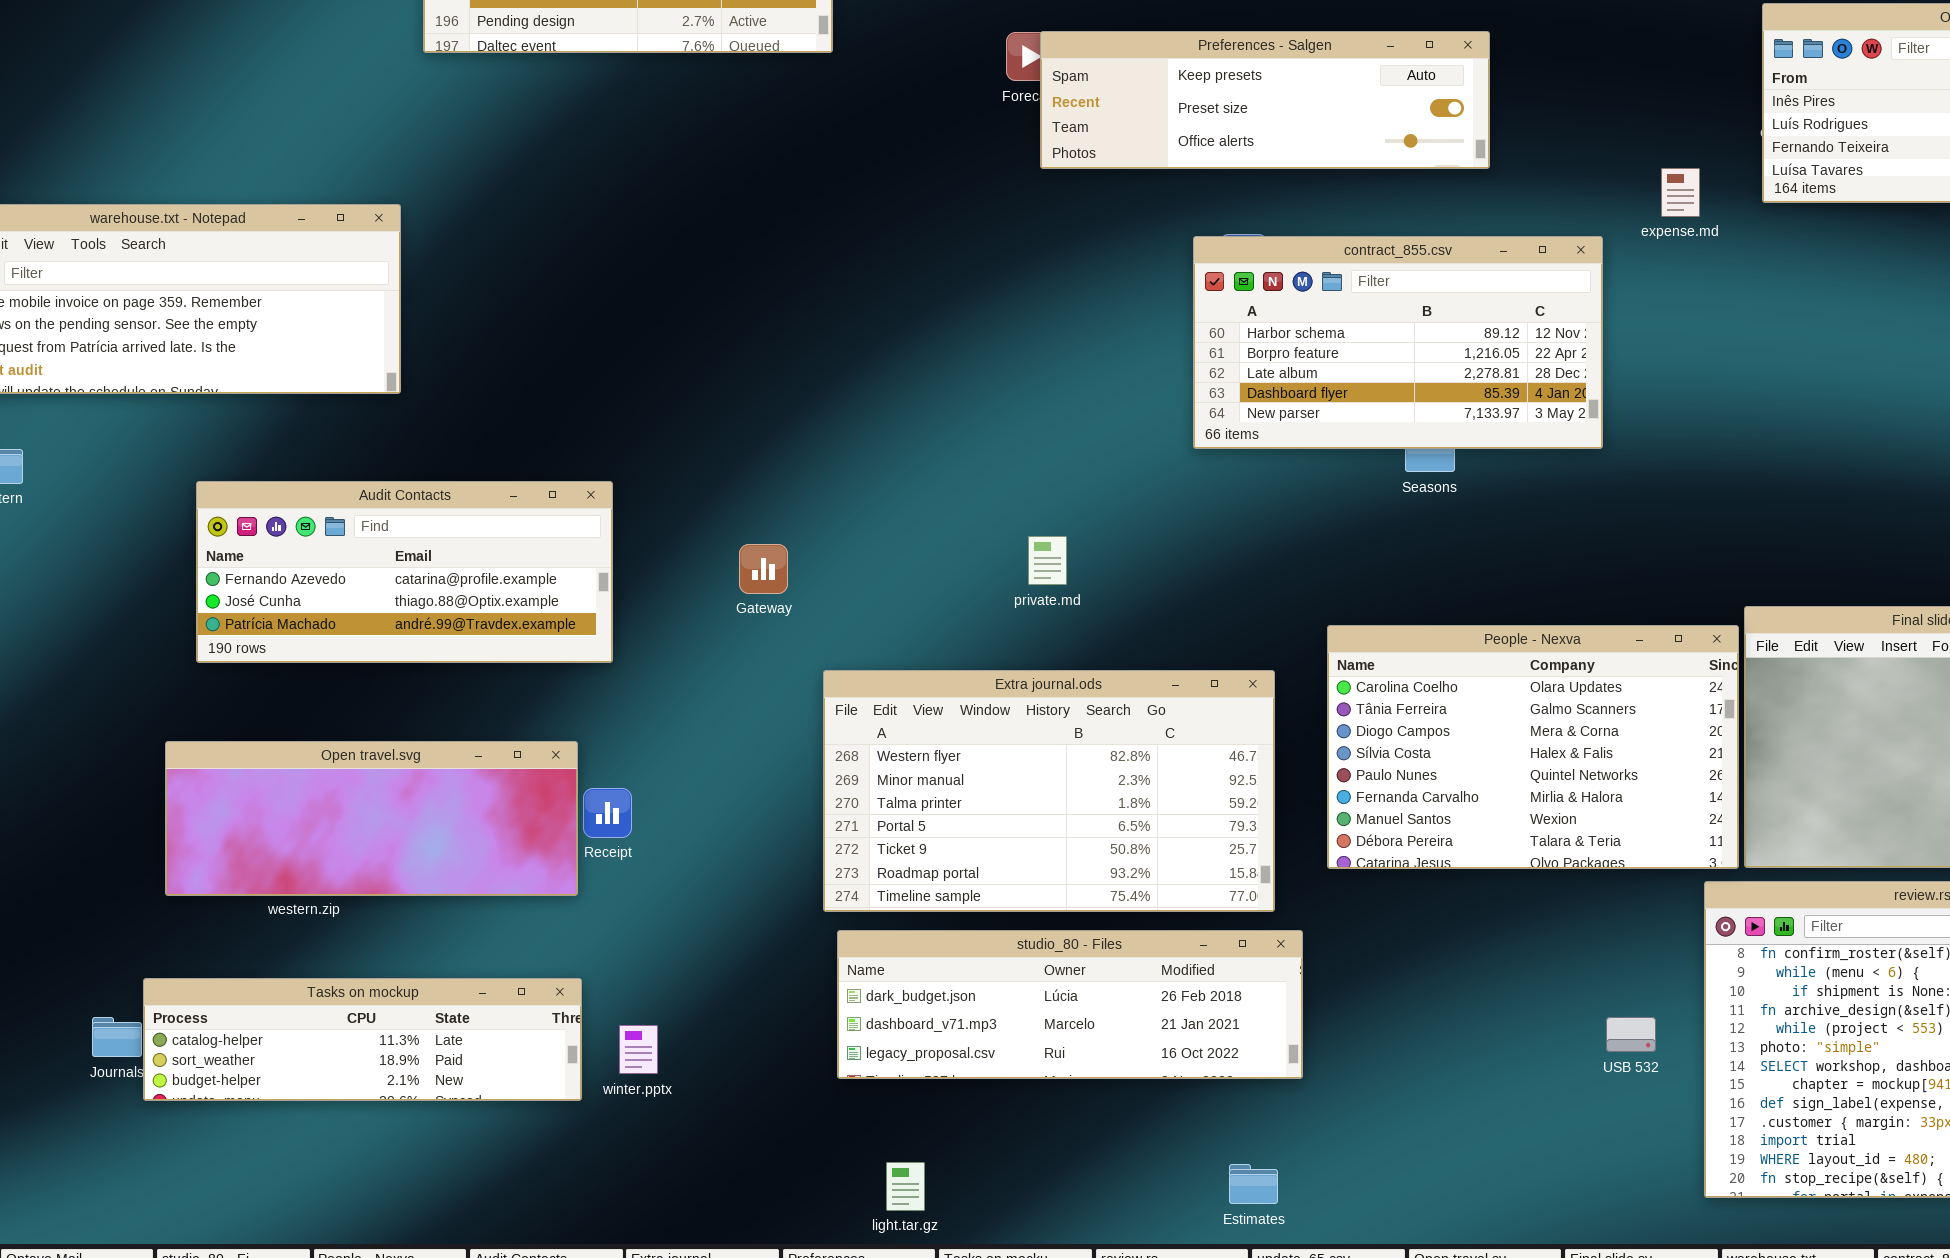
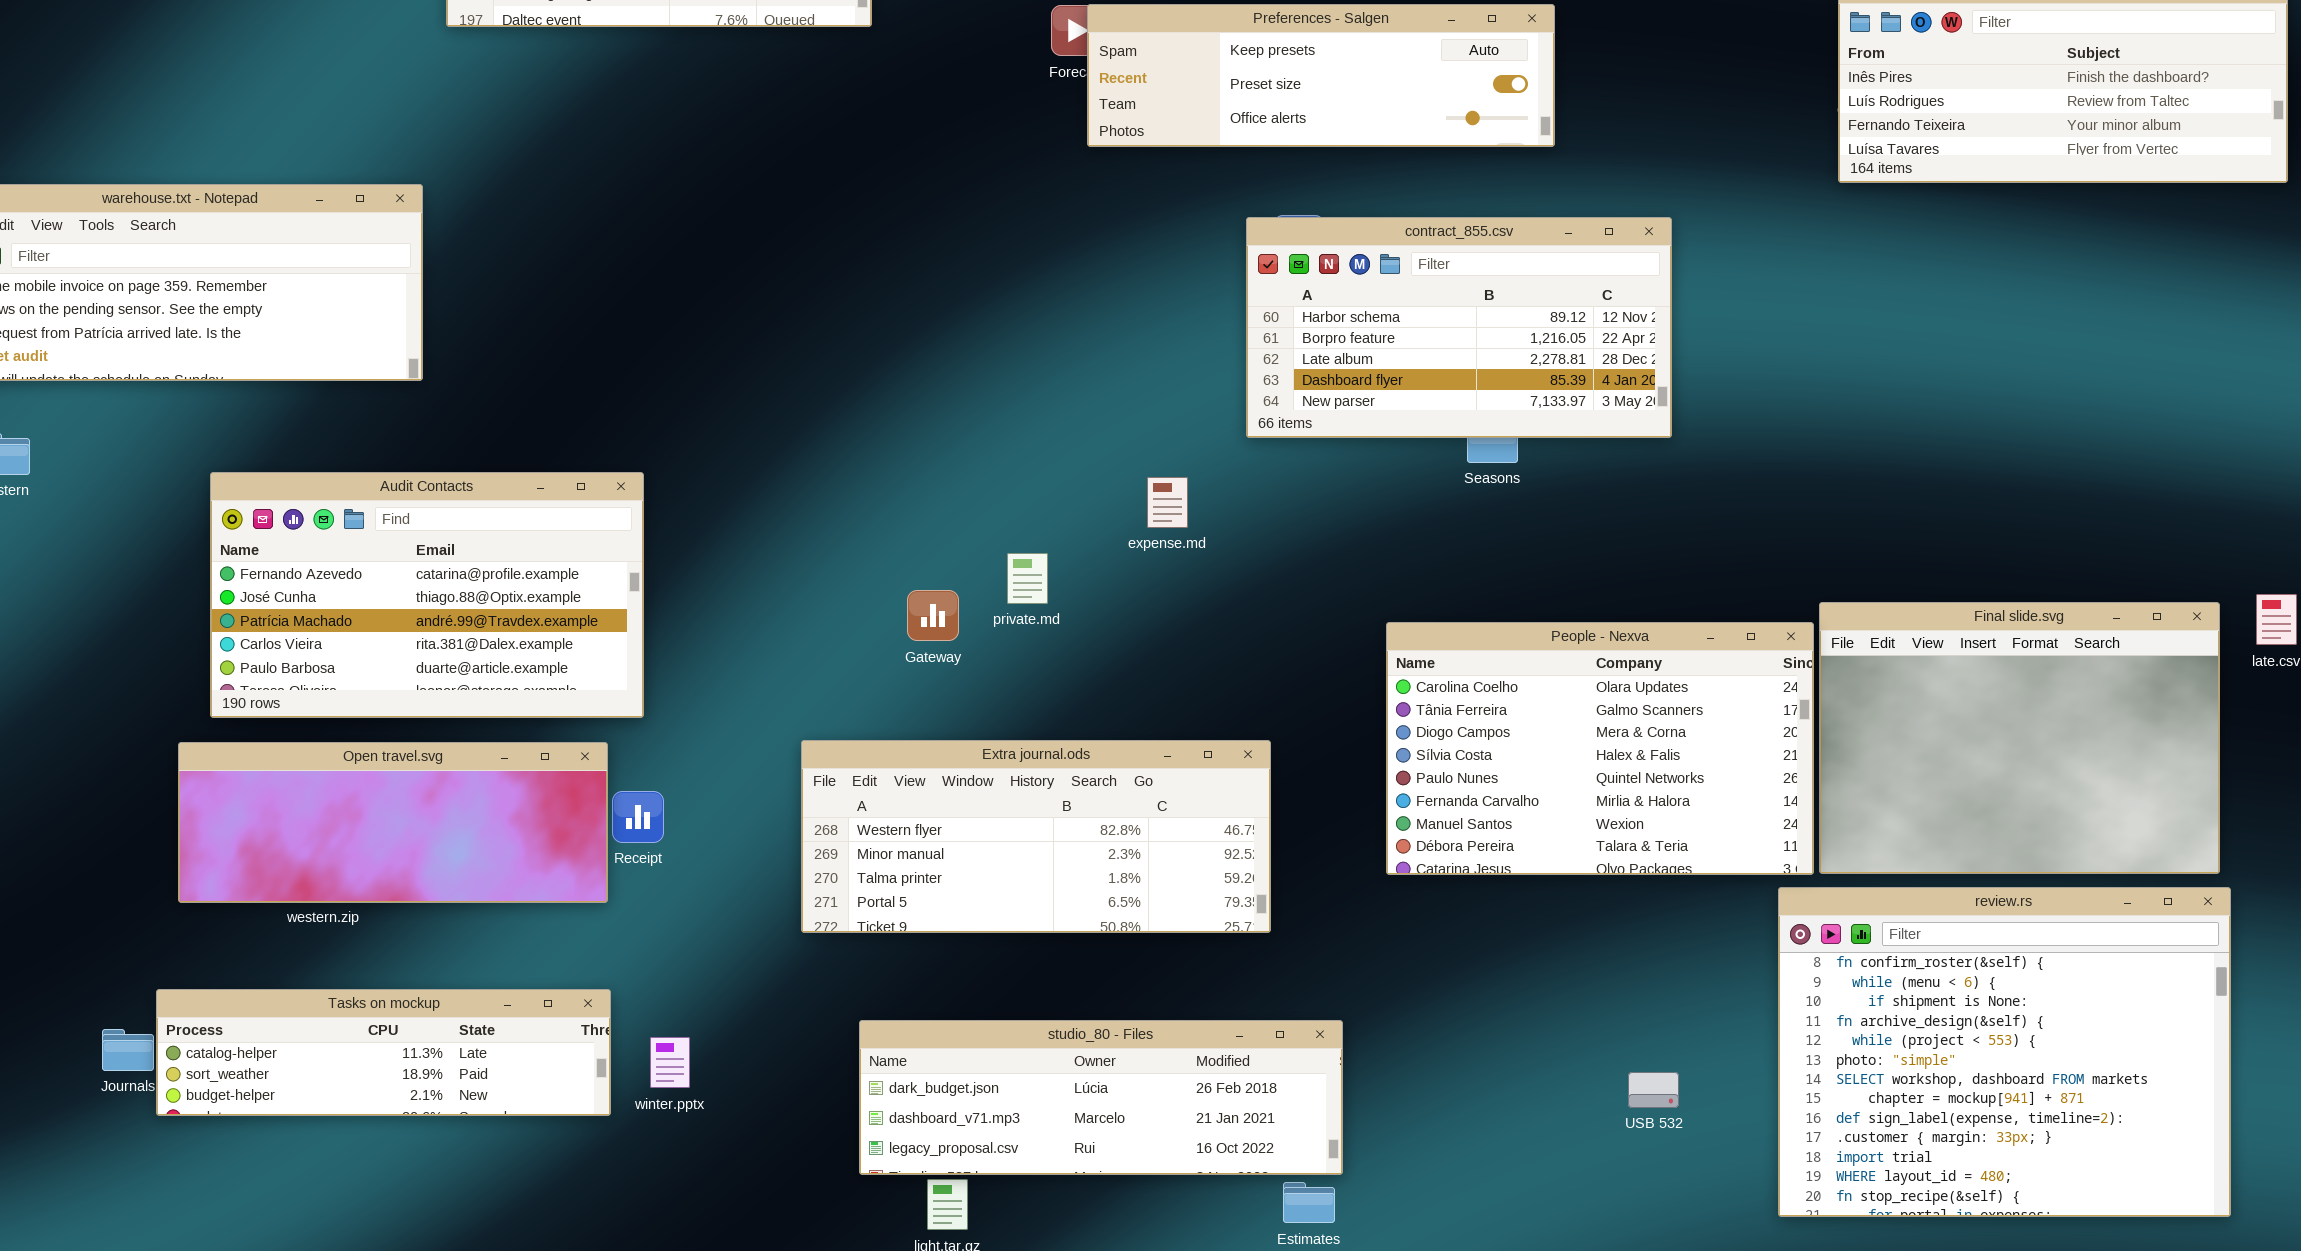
expense.md: [1661,168,1700,217] -> [1147,477,1188,528], moved
Audit Contacts: [196,481,613,663] -> [210,472,644,718], resized
private.md: [1028,536,1067,585] -> [1007,553,1048,604], moved
Gateway: [739,544,788,594] -> [907,590,959,641], moved
Extra journal.ods: [823,670,1275,912] -> [801,740,1271,933], moved, resized
studio_80 - Files: [837,930,1303,1079] -> [859,1020,1343,1175], moved
USB 532: [1606,1017,1656,1052] -> [1628,1072,1679,1108], moved

